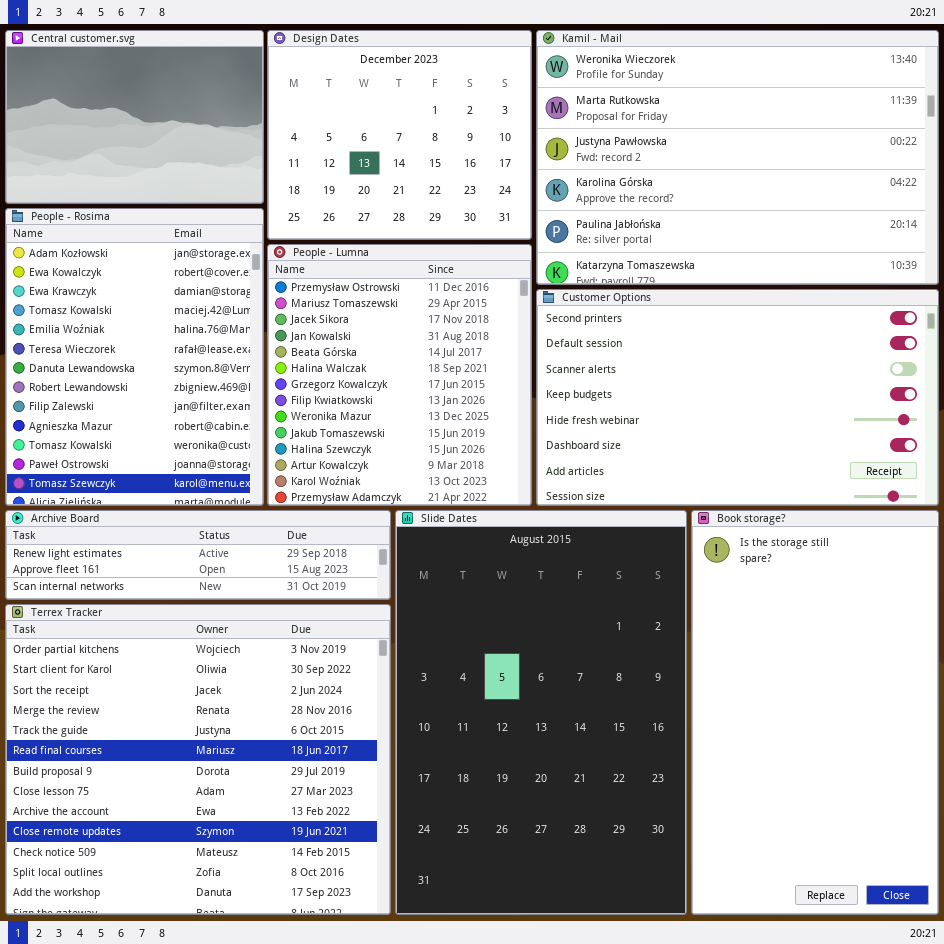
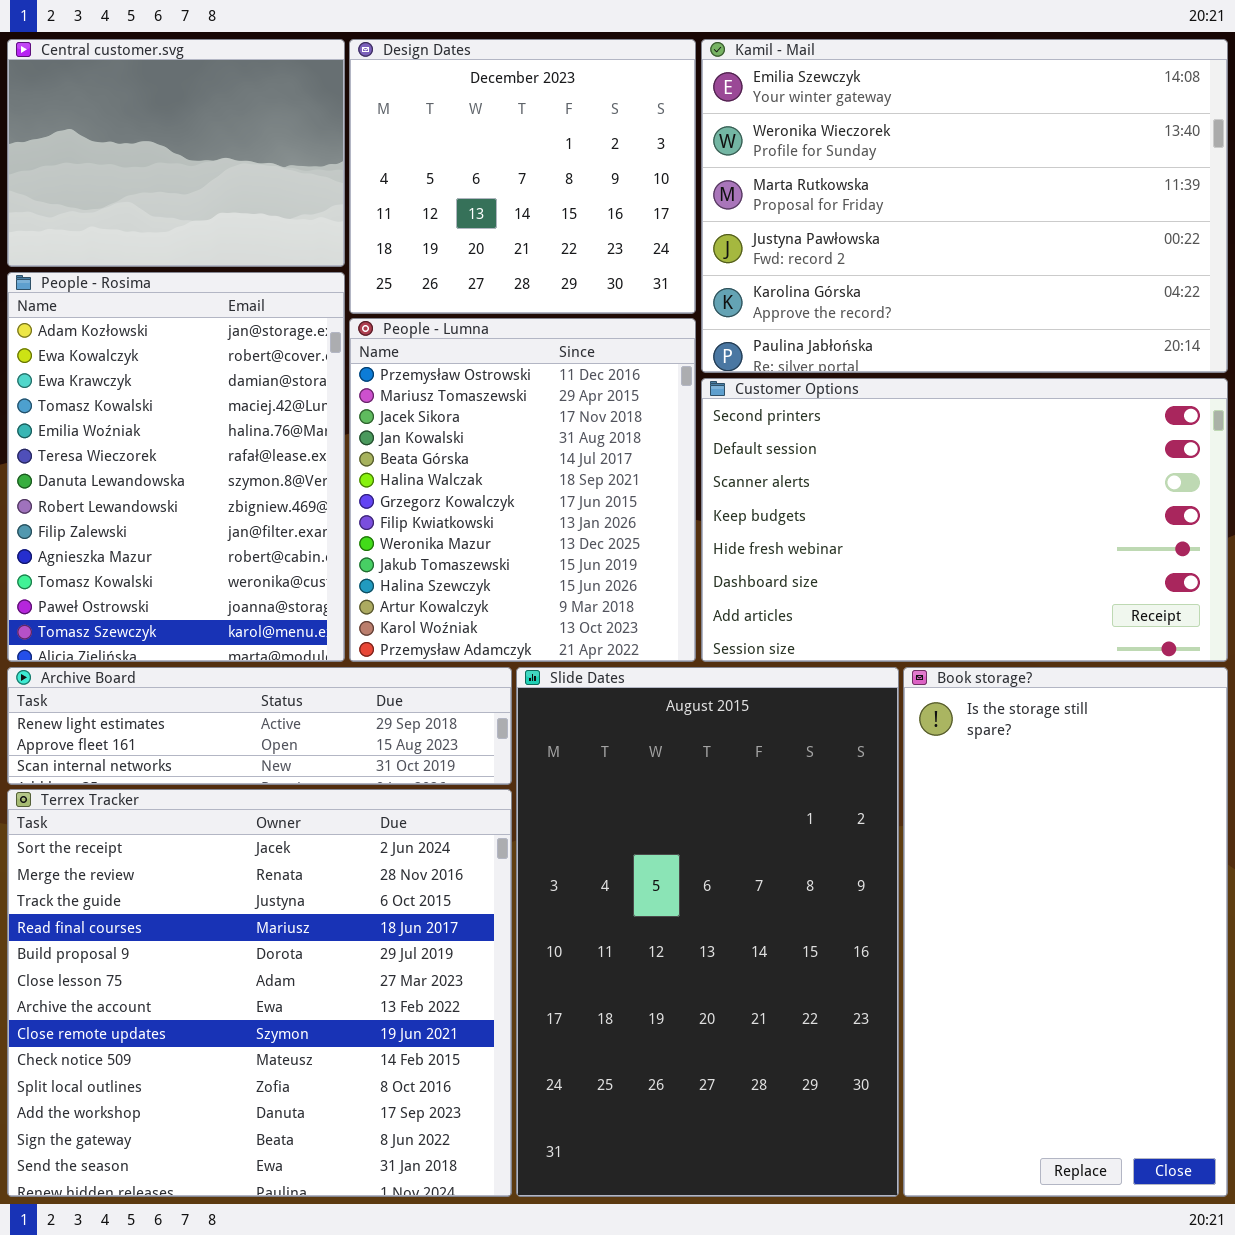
Kamil - Mail: [536,30,939,285] -> [701,39,1228,373], scrolled up 1 row
Terrex Tracker: [5,604,391,915] -> [7,789,512,1197], scrolled down 2 rows

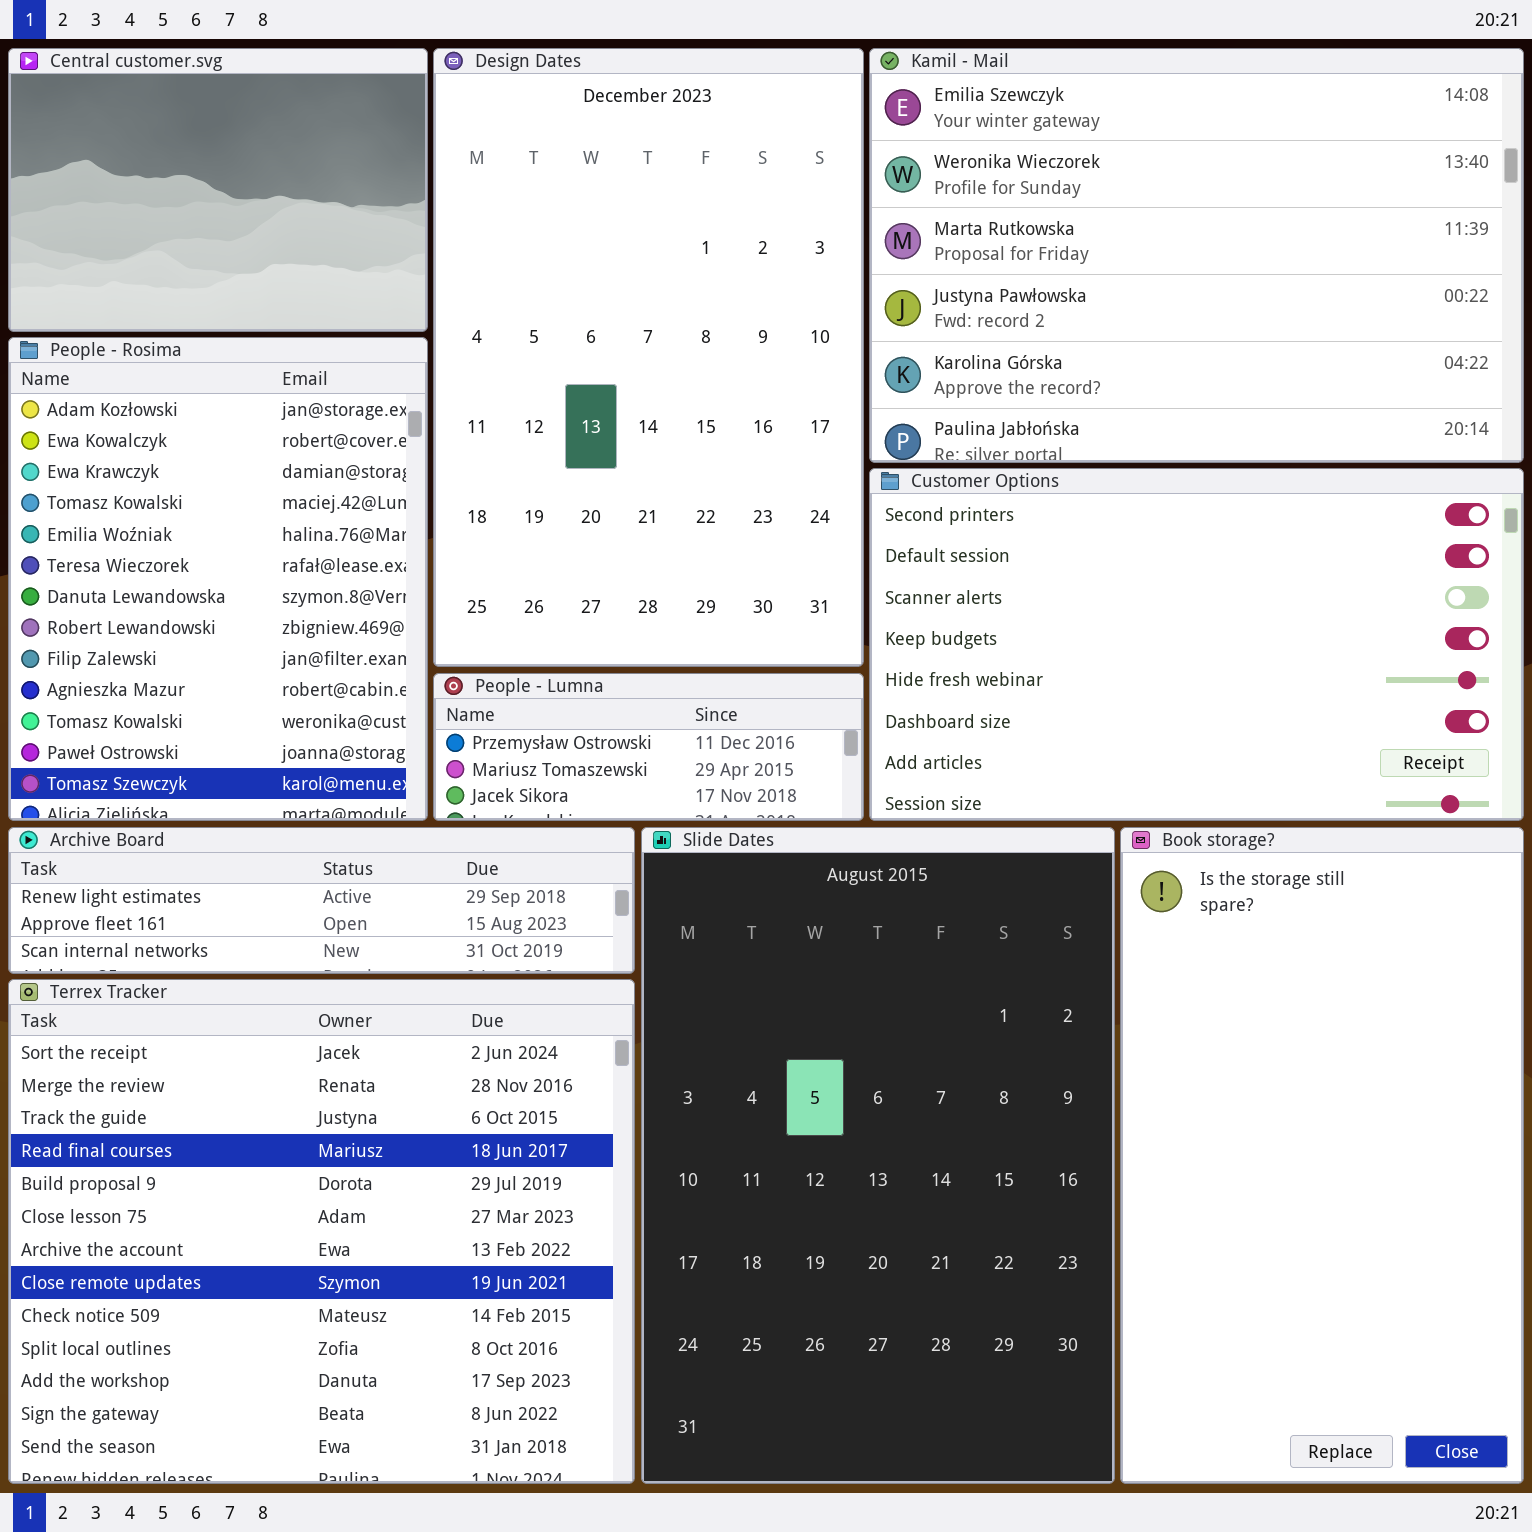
Design Dates: [349,39,696,314] -> [433,48,864,667], resized
People - Lumna: [349,318,696,662] -> [433,673,864,821], resized

